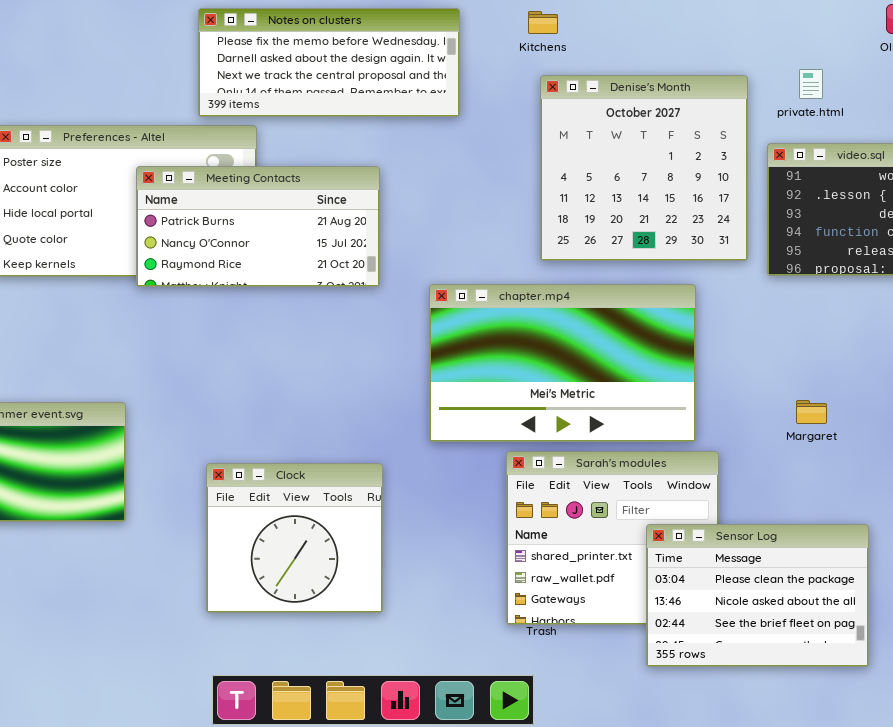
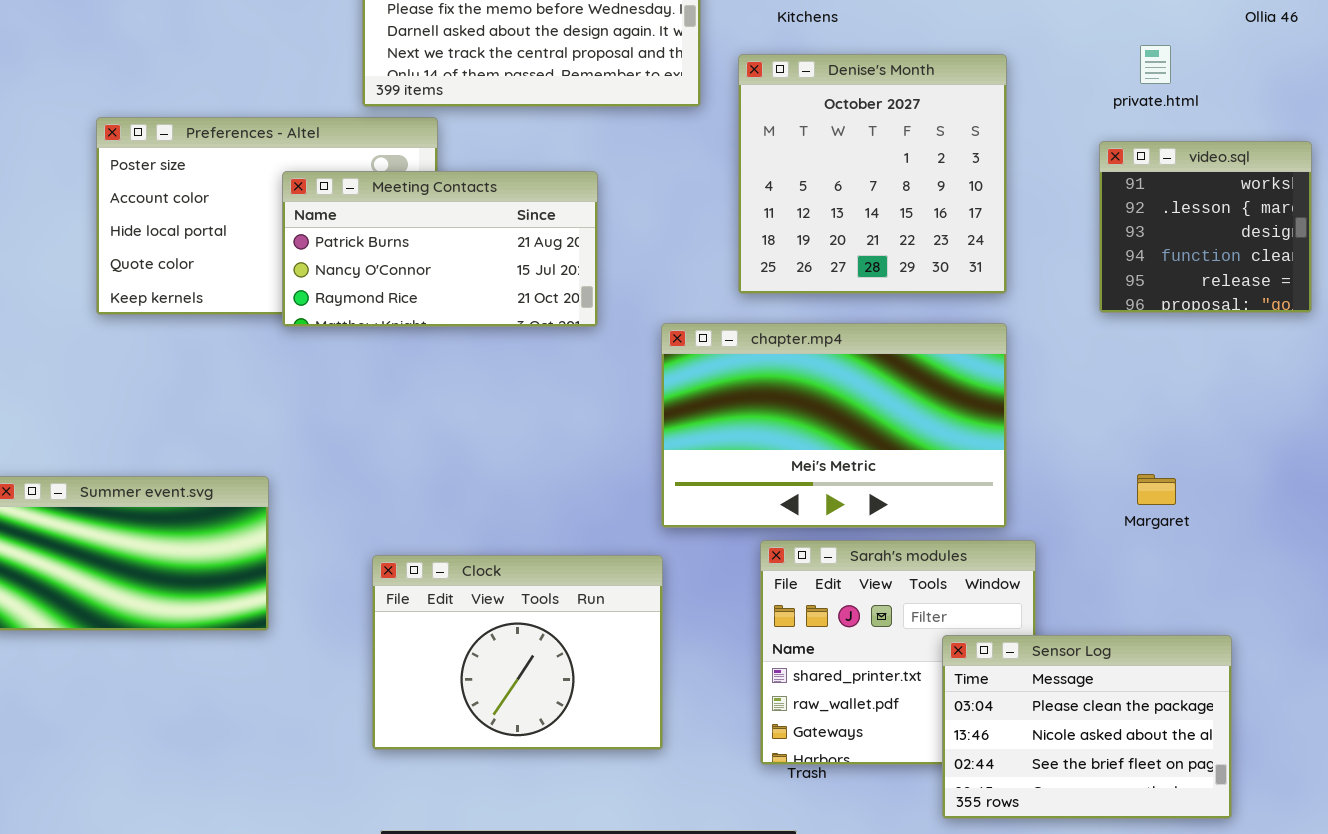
Denise's Month: [540,75,748,261] -> [738,54,1007,294], moved
Clock: [206,463,383,613] -> [372,555,663,750], resized

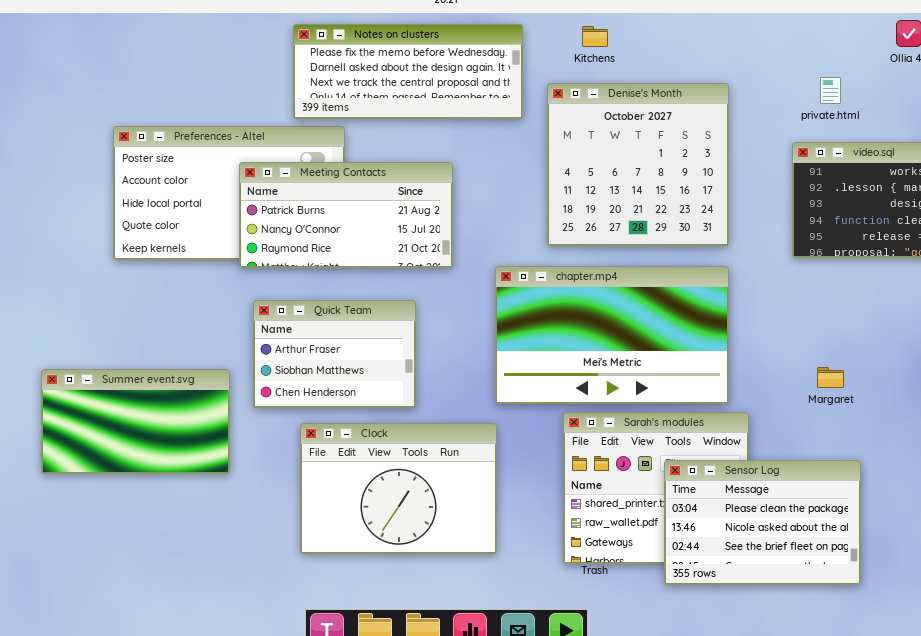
Quick Team: none -> [253,300,416,408], opened
Sensor Log: [942,635,1232,819] -> [664,460,861,585], moved

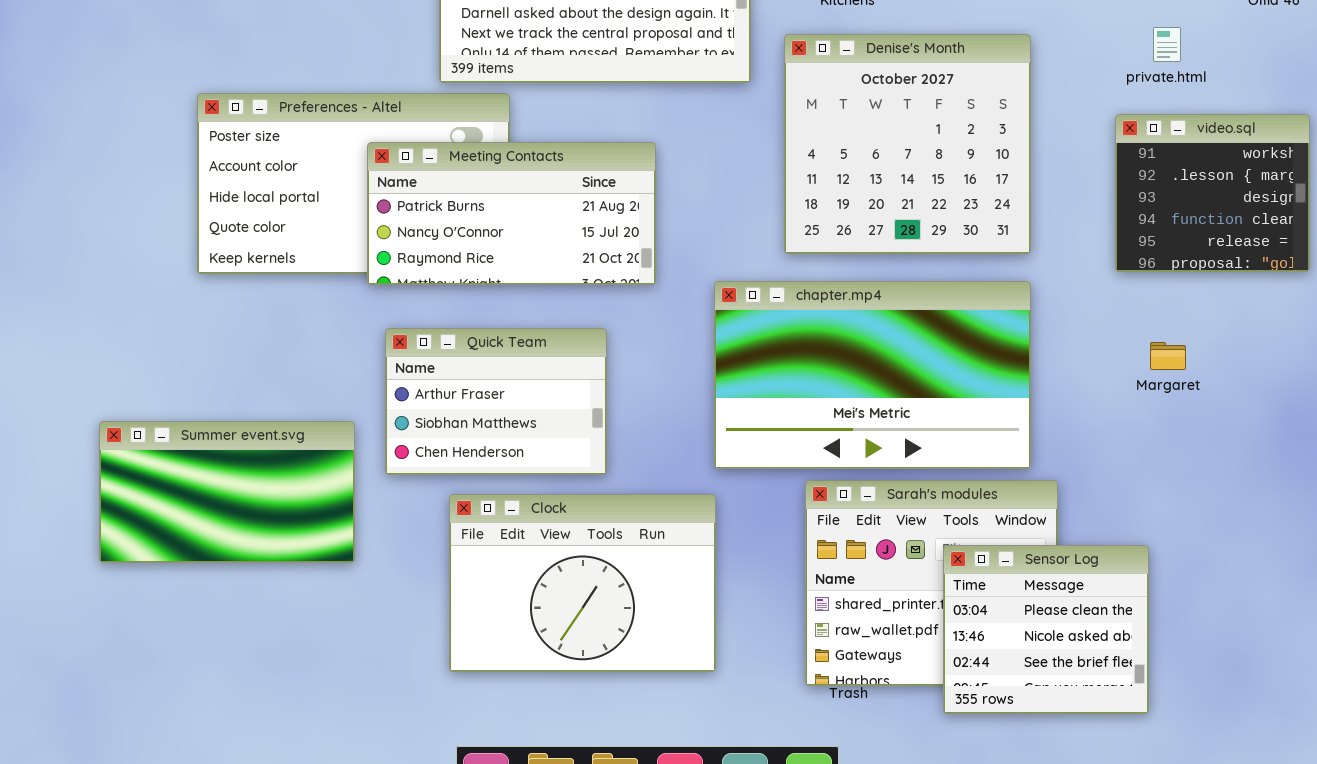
Margaret: [817,367,844,388] -> [1150,342,1186,370], moved
Sensor Log: [664,460,861,585] -> [943,545,1149,714], resized

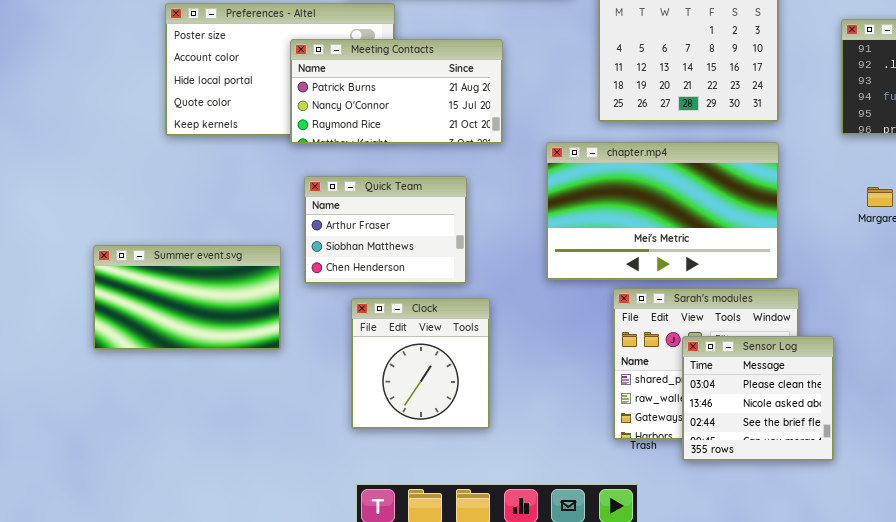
Clock: [449,494,716,672] -> [351,298,490,429], resized
Sensor Log: [943,545,1149,714] -> [682,336,834,461], moved

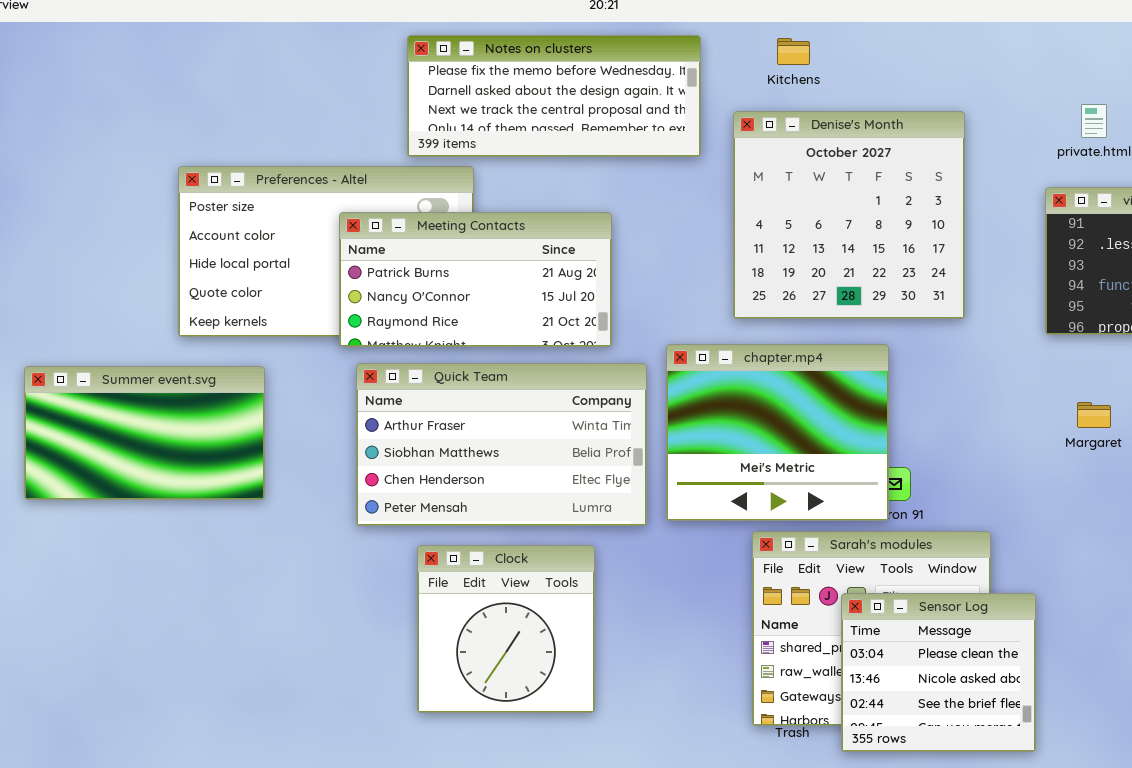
chapter.mp4: [546,142,779,280] -> [666,344,889,521], resized
Quick Team: [304,176,467,284] -> [356,363,647,526], resized
Summer event.svg: [93,245,281,350] -> [24,366,265,500], moved

